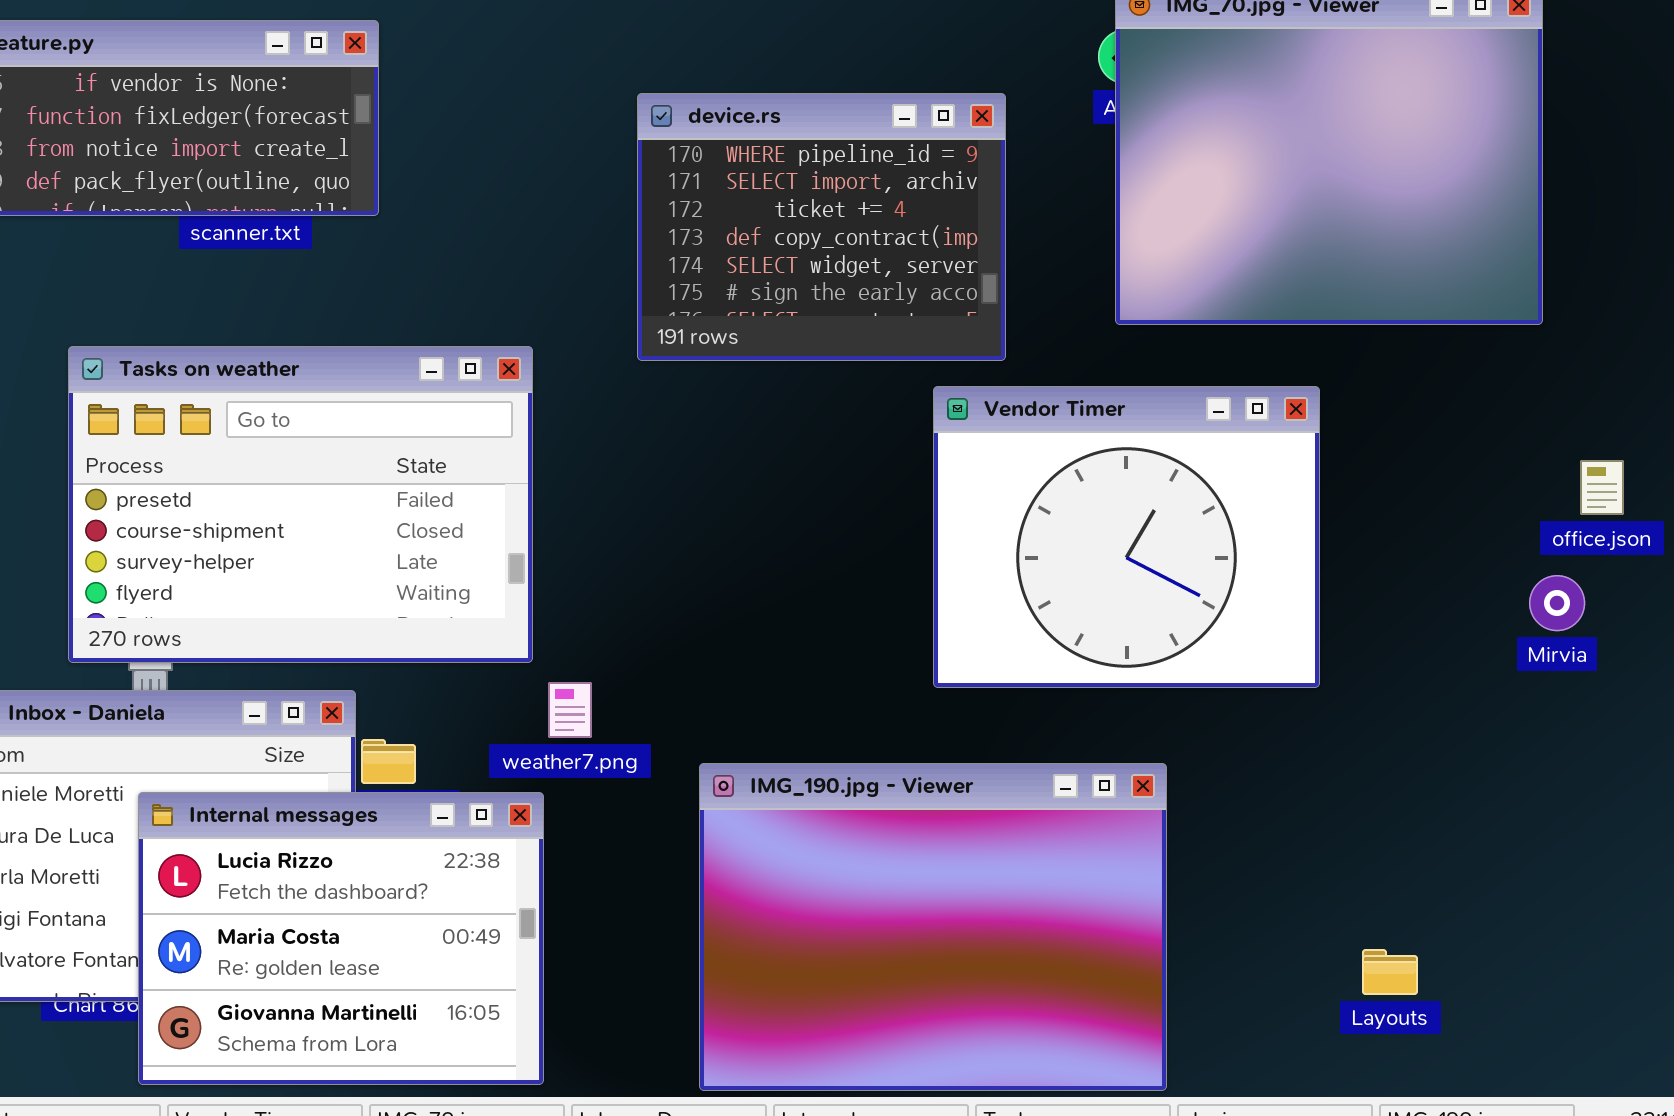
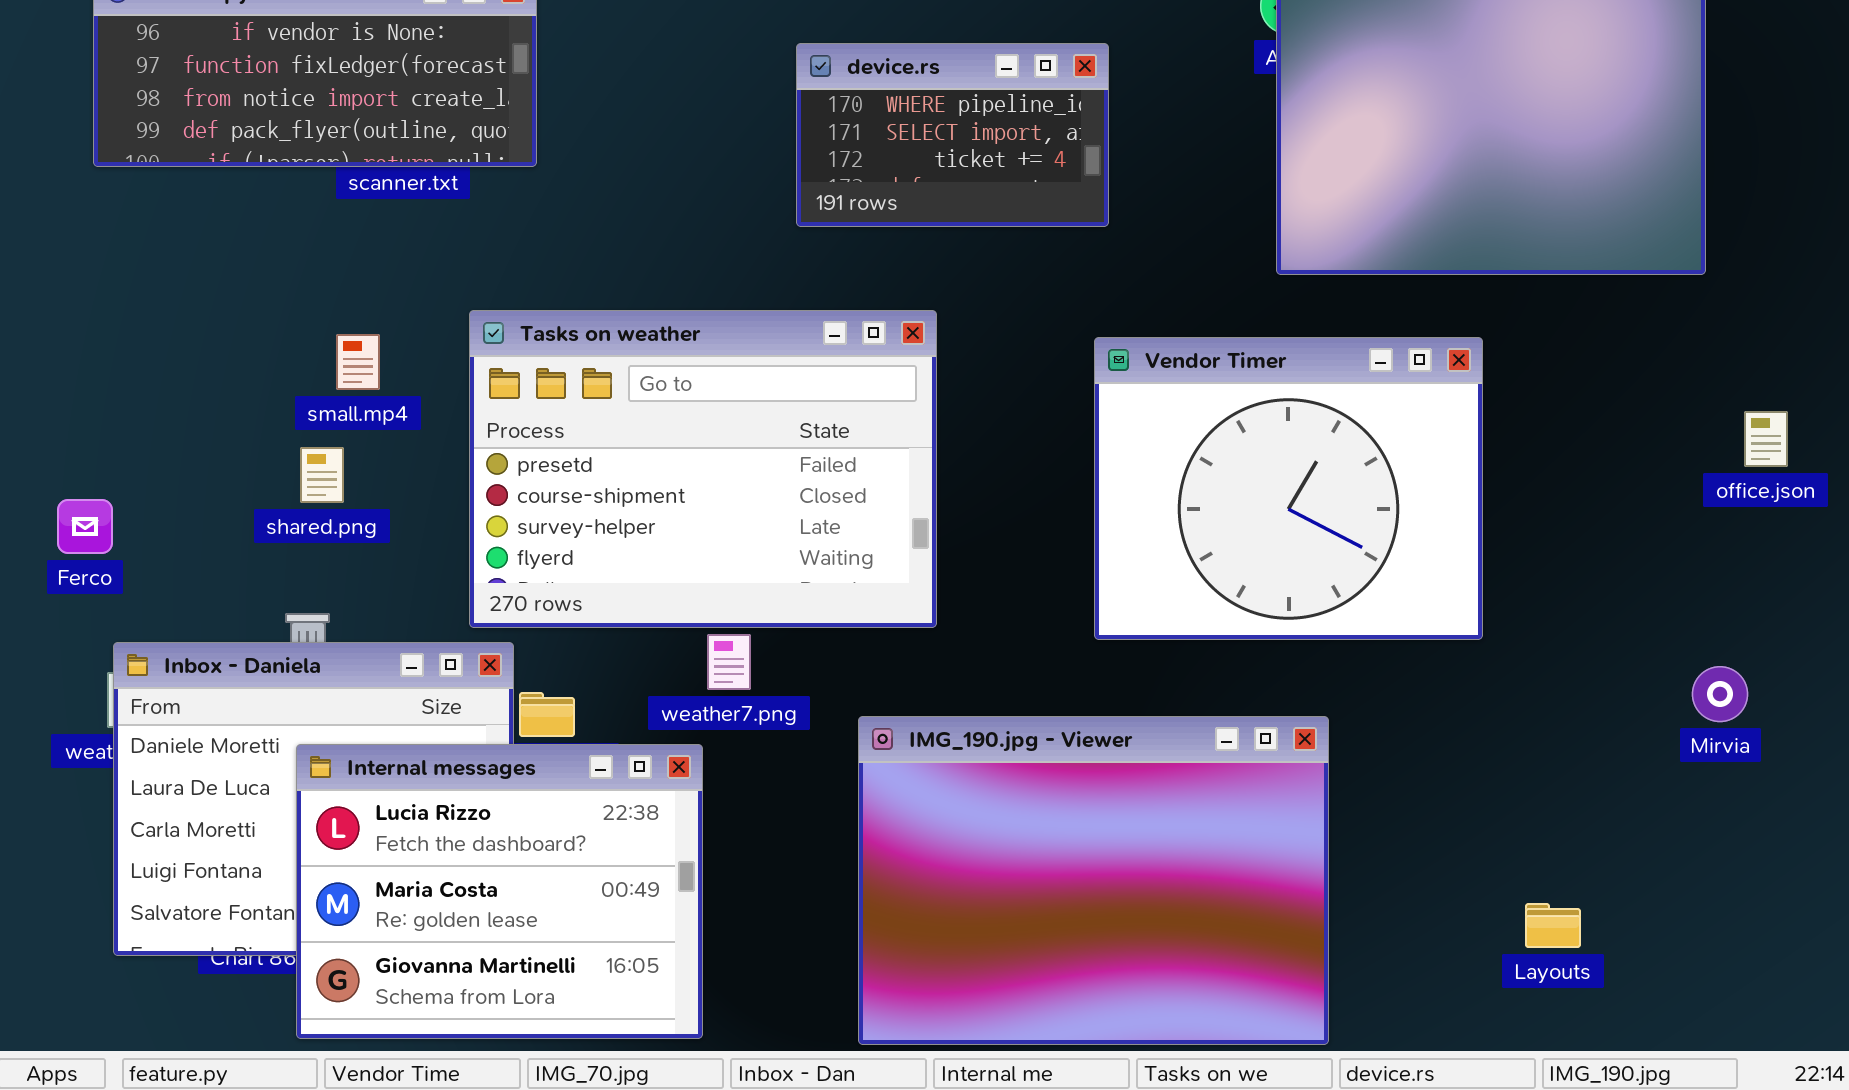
device.rs: [637,93,1006,361] -> [796,43,1109,227], resized
Tasks on weather: [68,346,533,663] -> [469,310,937,628], moved
Mirvia: [1529,575,1585,631] -> [1692,666,1748,722], moved

